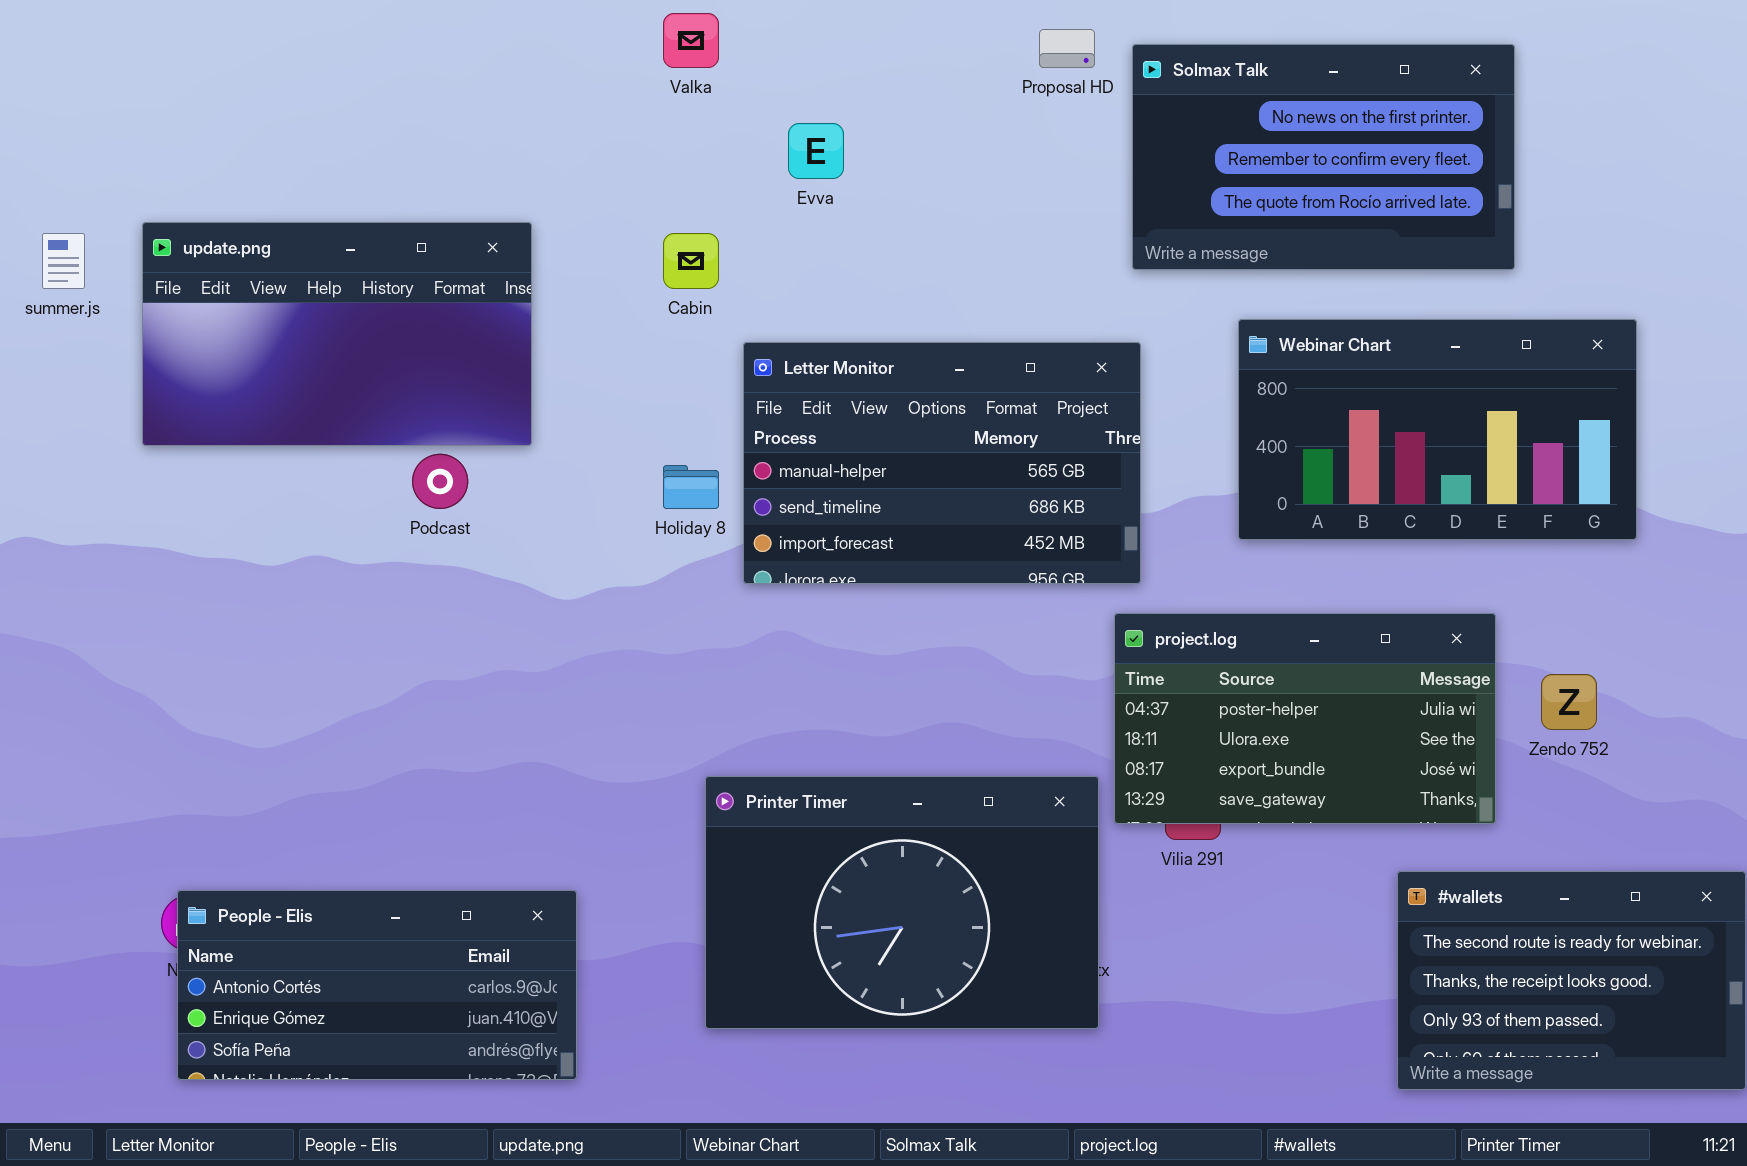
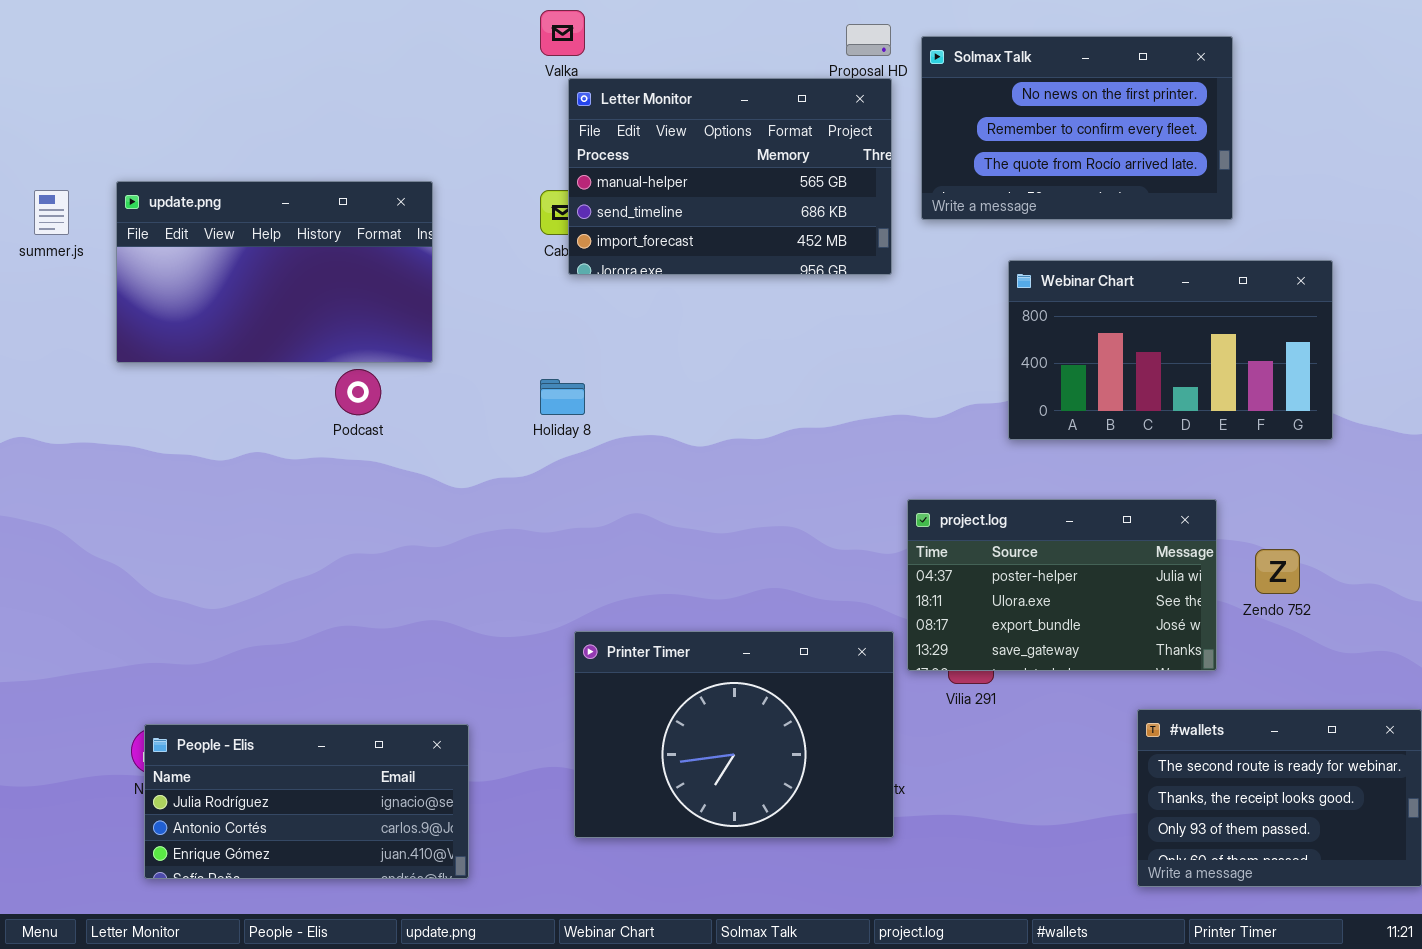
Letter Monitor: [743,342,1141,584] -> [568,78,892,275], moved
People - Elis: [177,890,577,1080] -> [144,724,469,879], scrolled up 1 row

